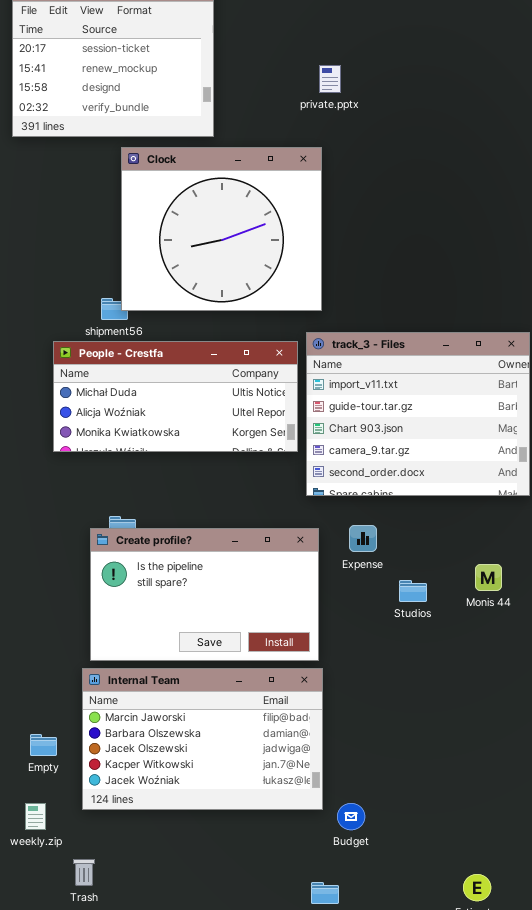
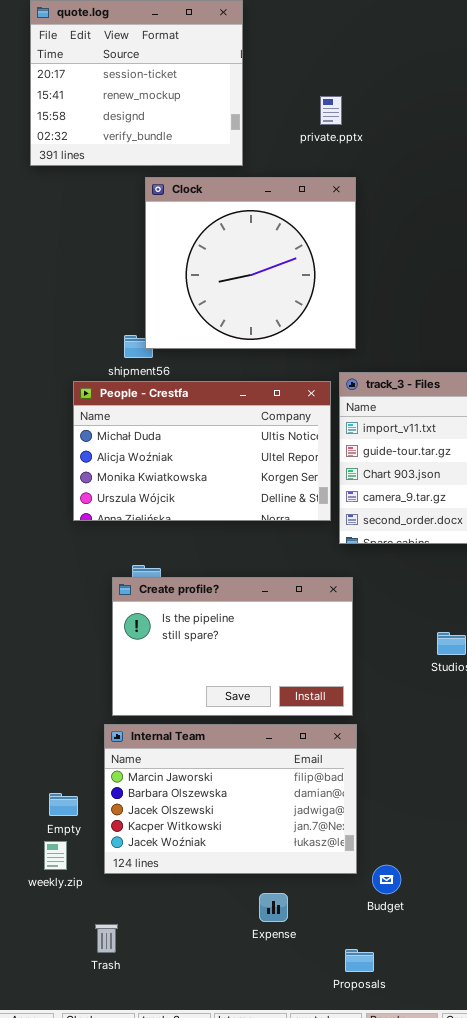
private.pptx: [319,65,341,93] -> [320,96,342,125], moved
People - Crestfa: [53,341,298,452] -> [73,381,331,521], resized
Expense: [349,525,377,552] -> [259,893,288,922], moved
weekly.zip: [25,803,46,830] -> [44,841,67,870], moved

